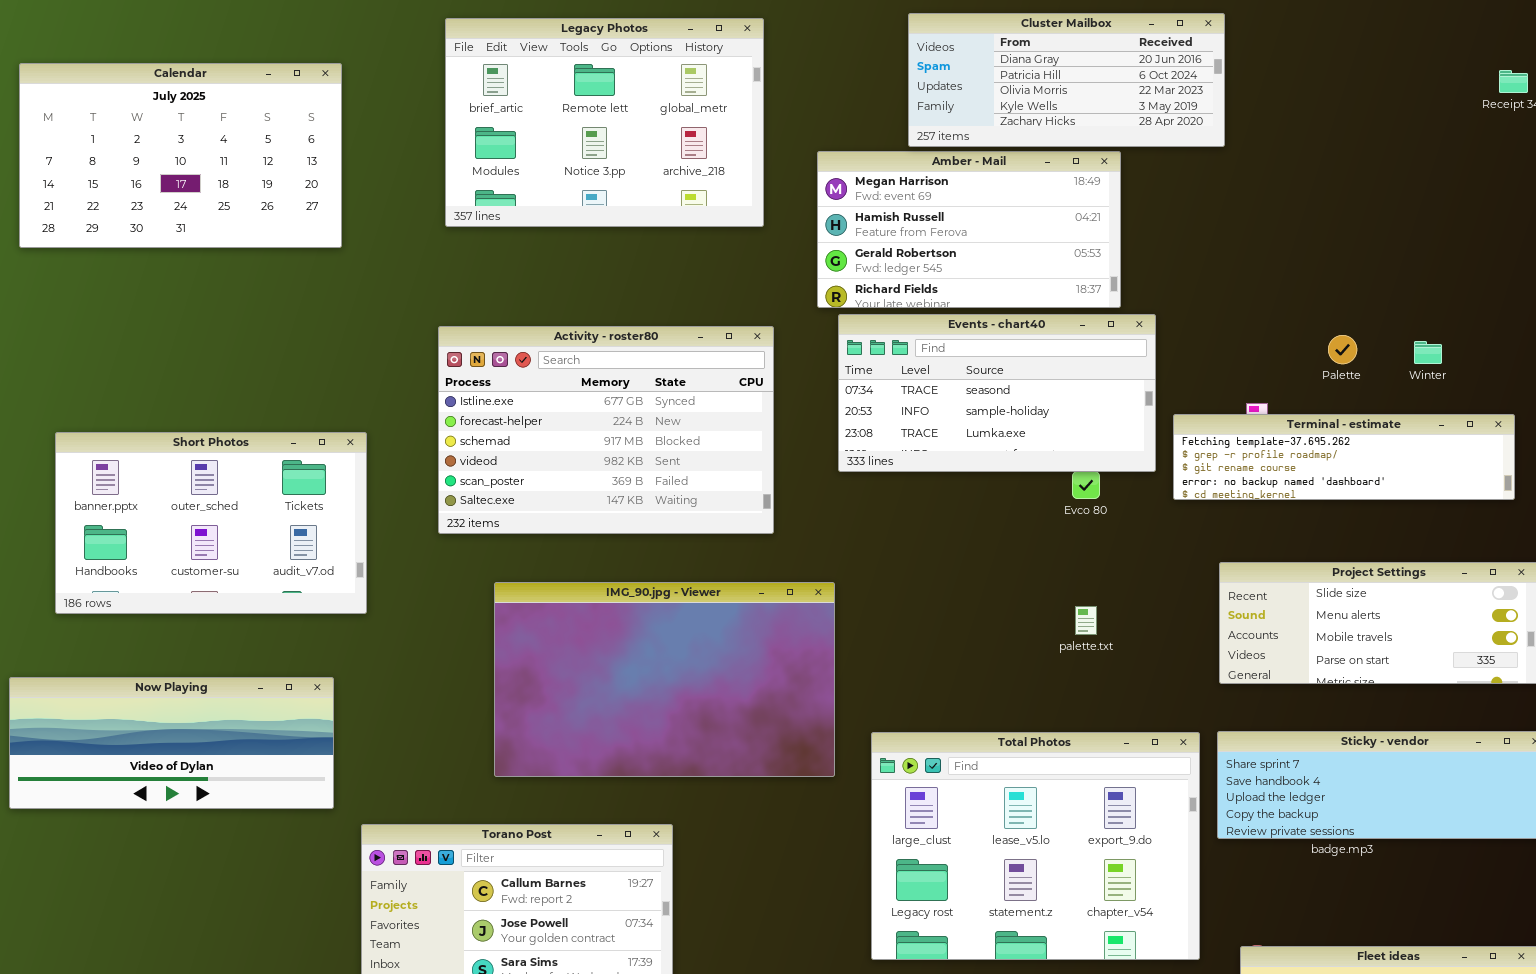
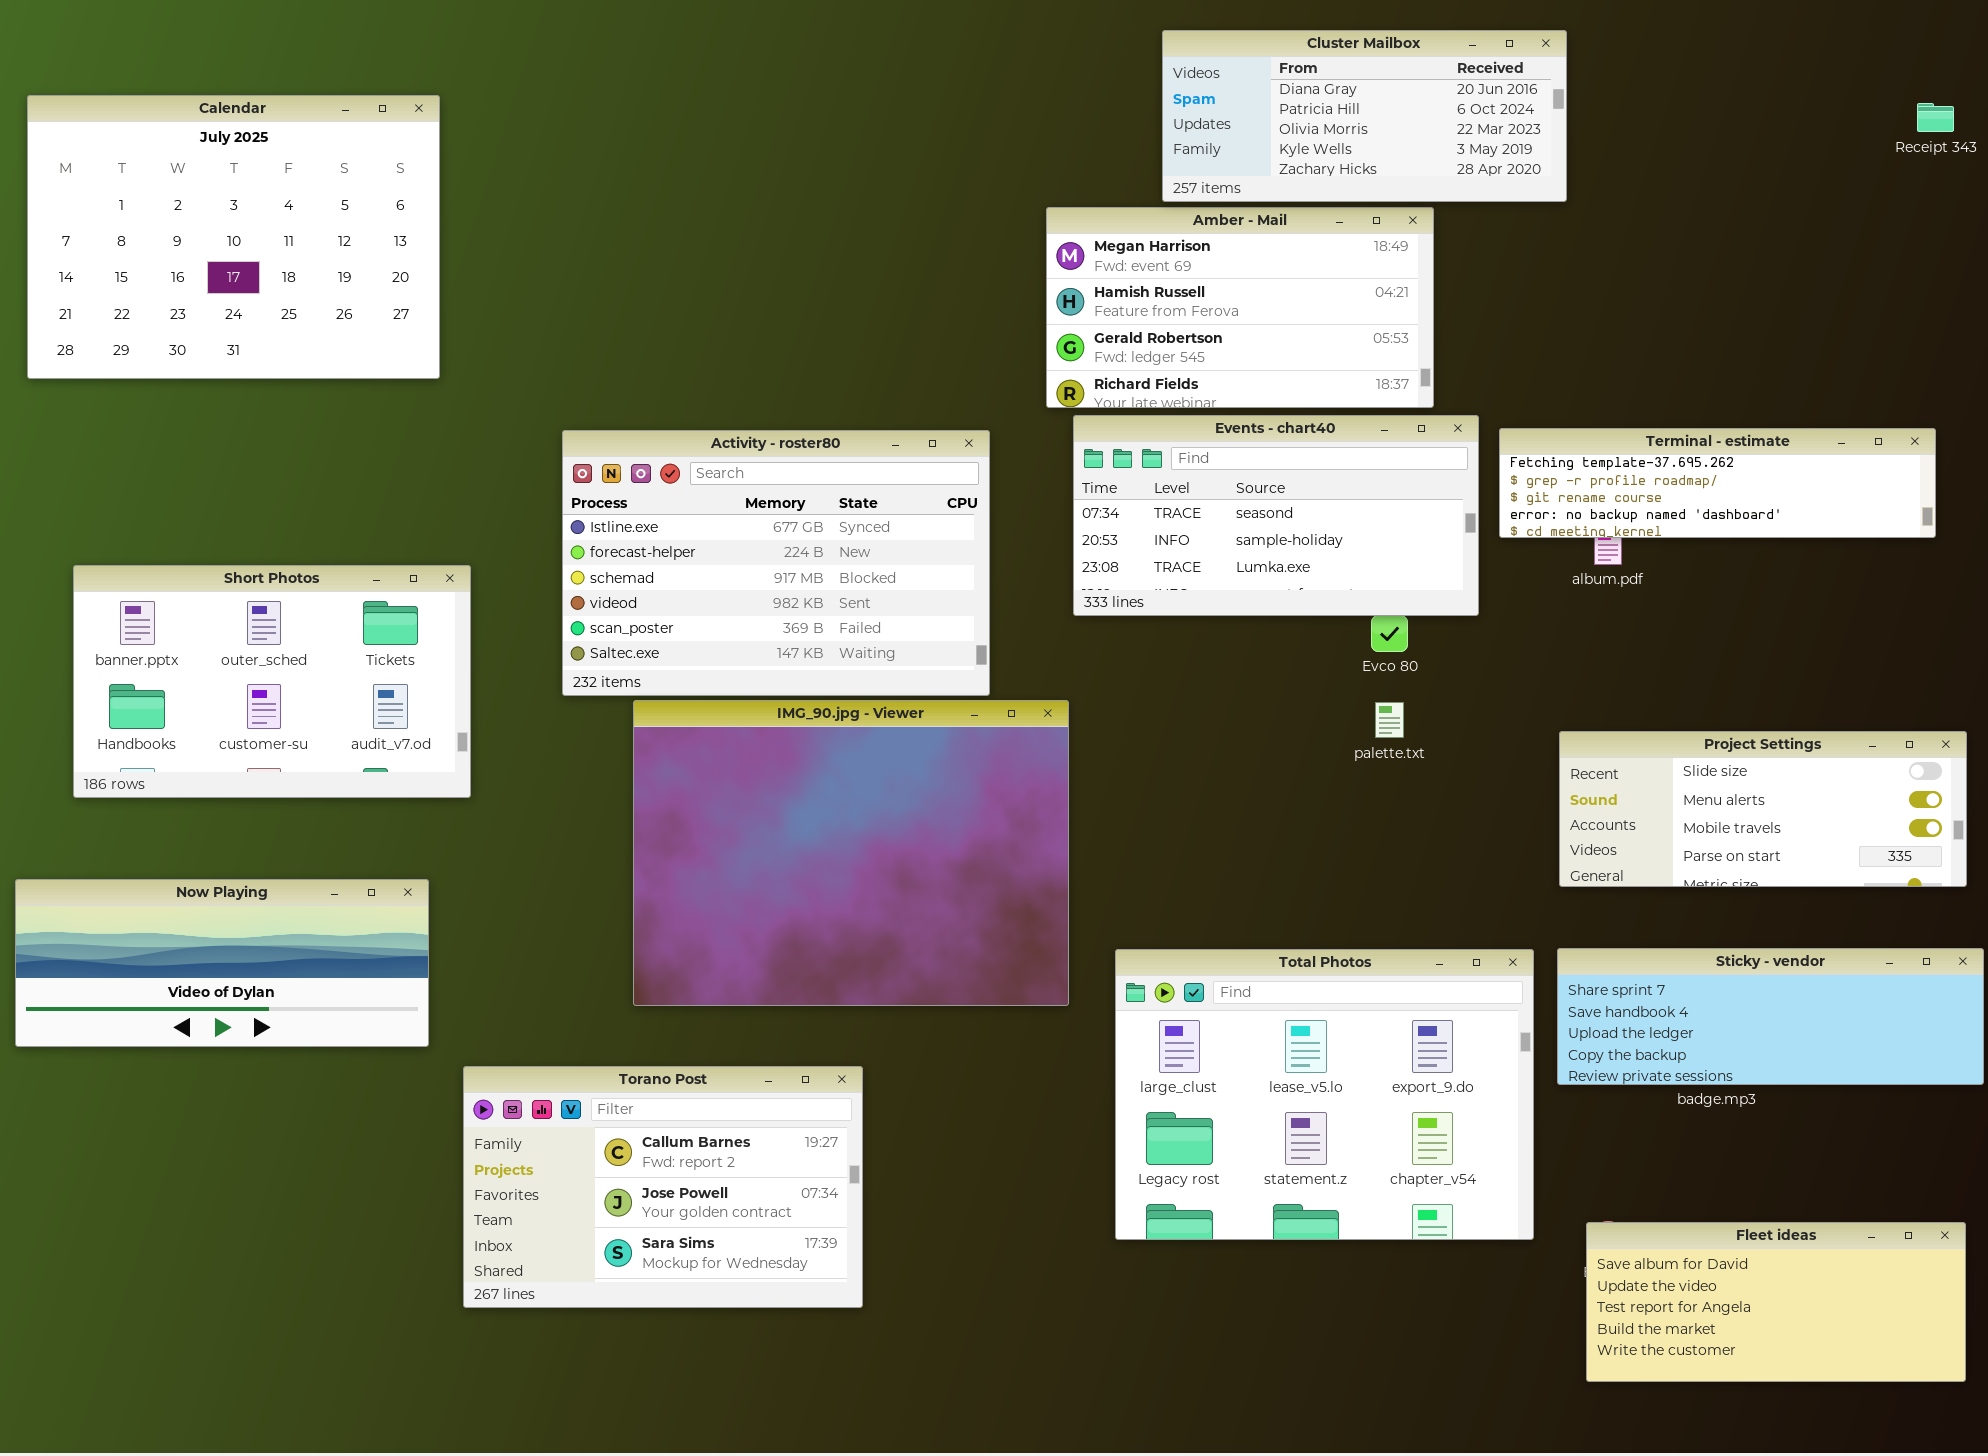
Legacy Photos: [445,18,764,227] -> none, closed
Calendar: [19,63,342,248] -> [27,95,440,379], resized
Terminal - estimate: [1173,414,1515,500] -> [1499,428,1936,538], moved
IMG_90.jpg - Viewer: [494,582,835,777] -> [633,700,1069,1006], resized
palette.txt: [1075,606,1097,635] -> [1375,702,1404,738], moved

